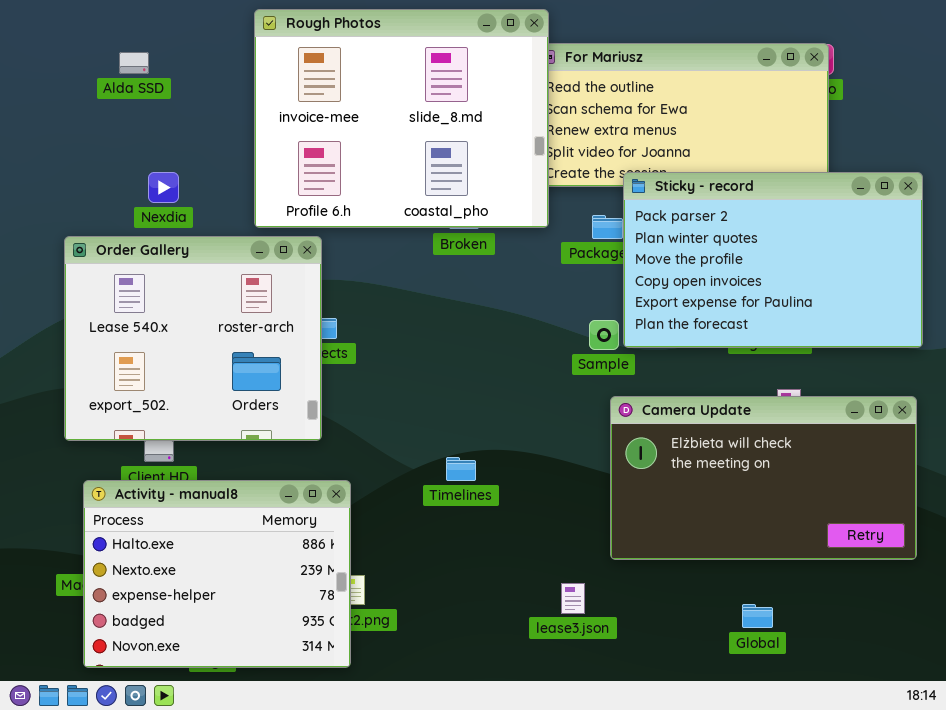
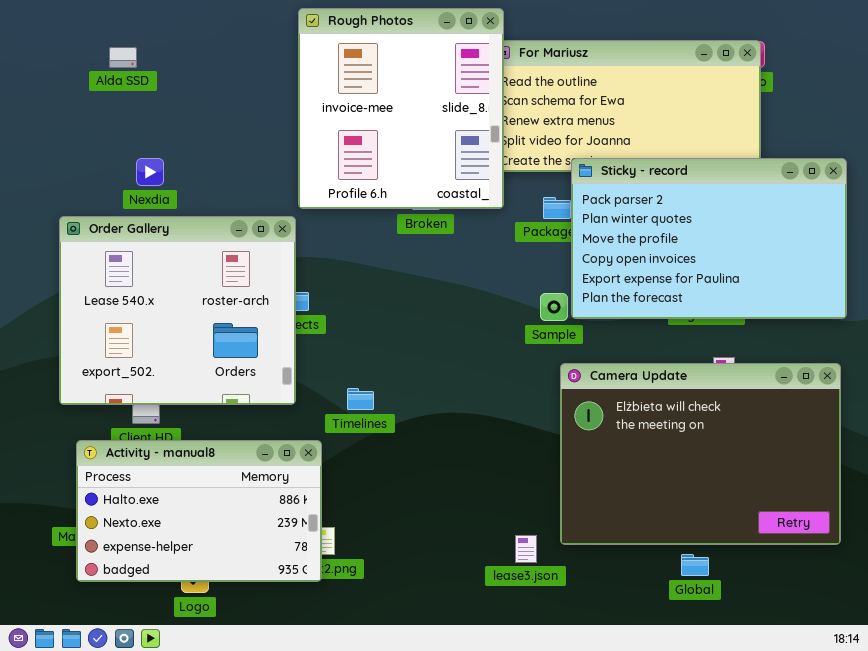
Rough Photos: [254,9,549,228] -> [298,8,504,209], resized
Camera Update: [610,396,917,560] -> [560,363,841,545], resized
Timelines: [446,457,476,481] -> [347,388,374,410], moved
Activity - manual8: [83,480,351,668] -> [76,440,322,582], resized

